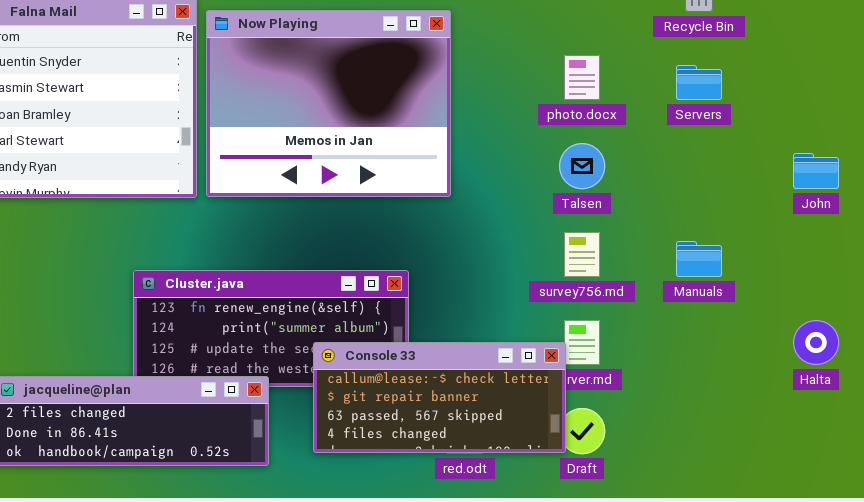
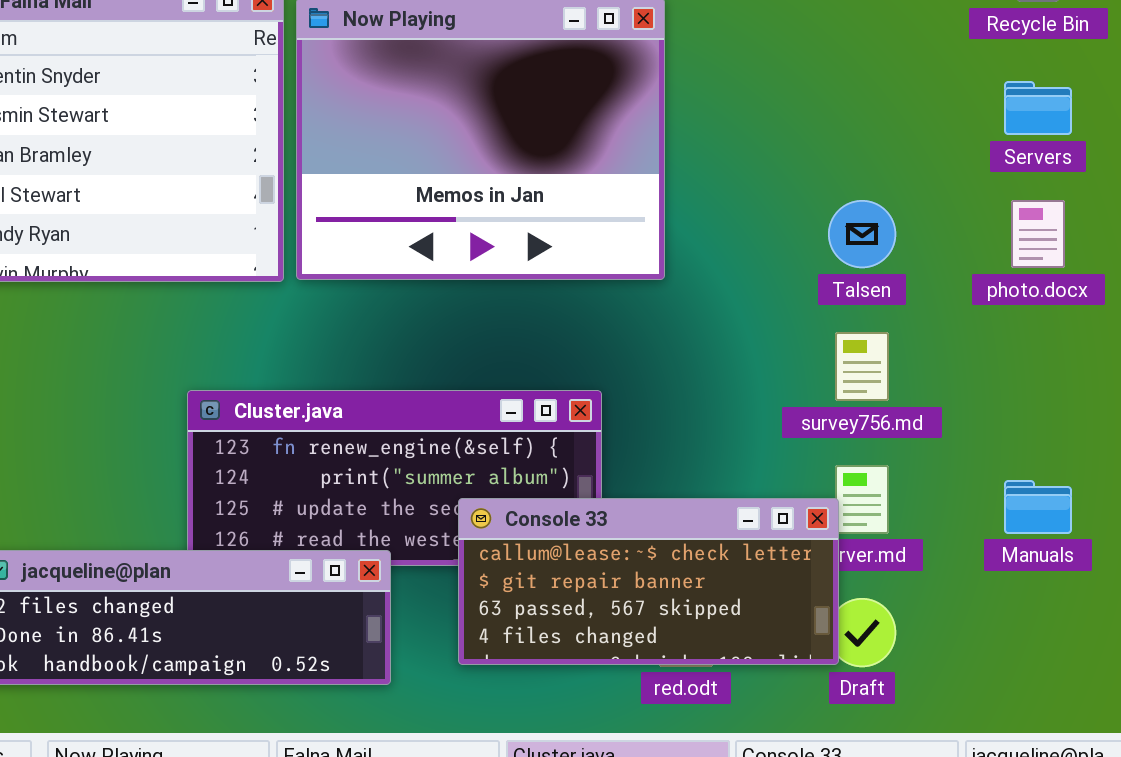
photo.docx: [564,55,600,100] -> [1011,200,1065,268], moved
Manuals: [676,241,722,277] -> [1004,480,1072,534], moved

